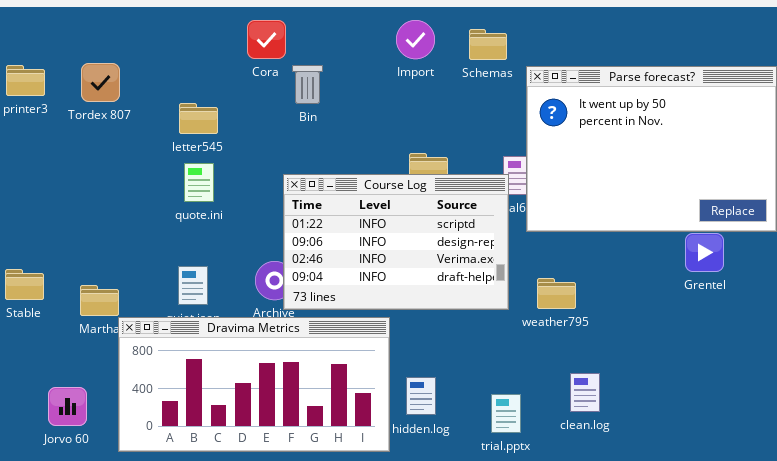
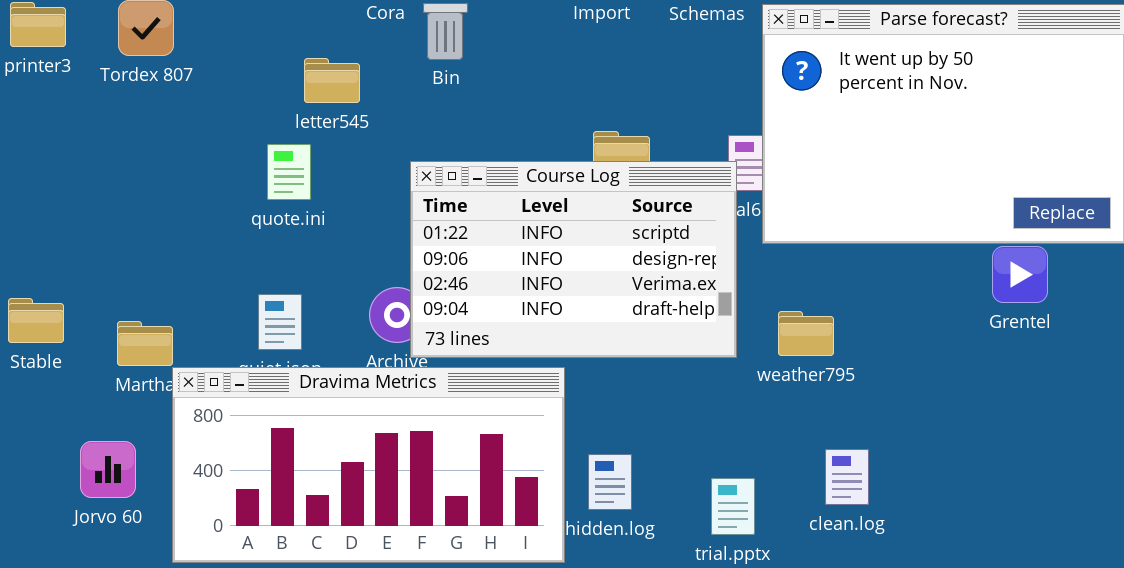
letter545: [179,103,218,134] -> [304,58,360,103], moved
Jorvo 60: [48,387,87,426] -> [80,441,136,498], moved

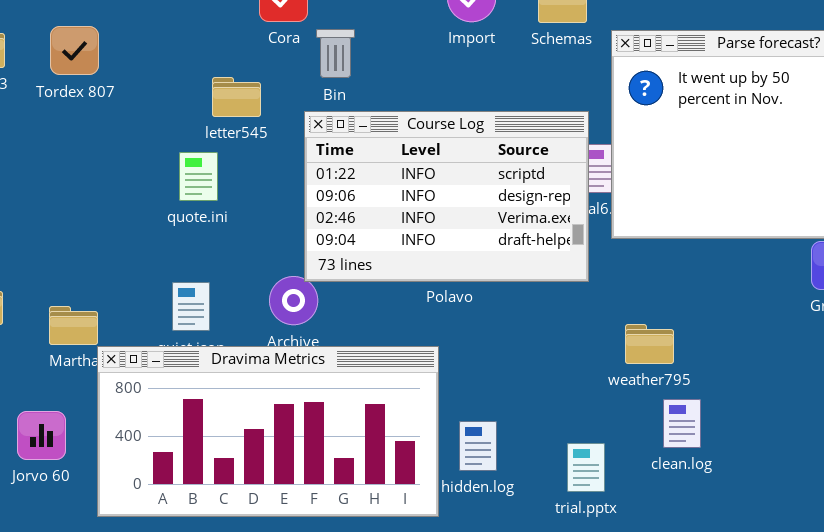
Course Log: [410,161,737,358] -> [304,111,589,282], moved
weather795: [778,311,834,356] -> [625,324,674,364], moved
clean.log: [825,449,869,505] -> [663,399,701,448], moved

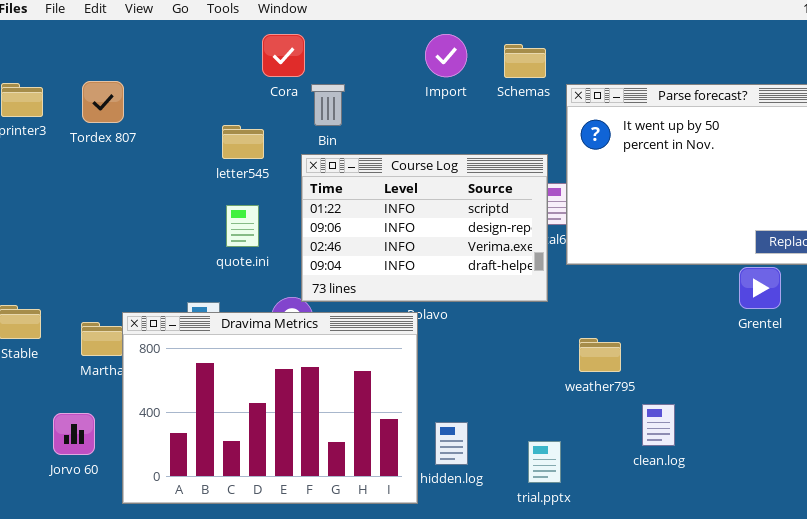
quote.ini: [179,152,218,201] -> [226,205,259,247], moved
Dravima Metrics: [97,346,439,517] -> [122,312,418,504], resized
clean.log: [663,399,701,448] -> [642,404,675,446], moved

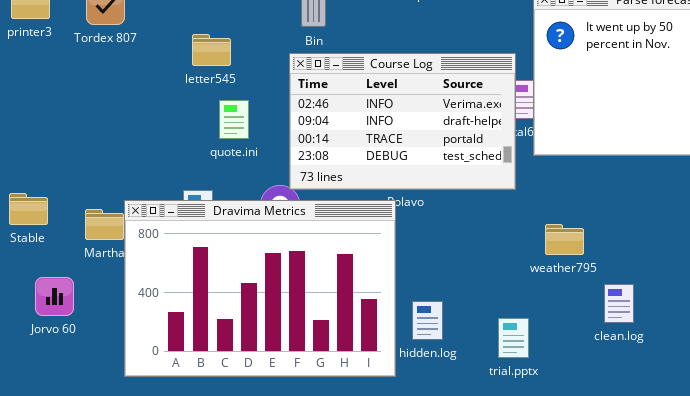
letter545: [222,125,264,159] -> [192,34,231,66], moved
Course Log: [301,154,548,302] -> [289,53,516,190], scrolled down 2 rows
Jorvo 60: [53,413,95,455] -> [35,277,74,316], moved

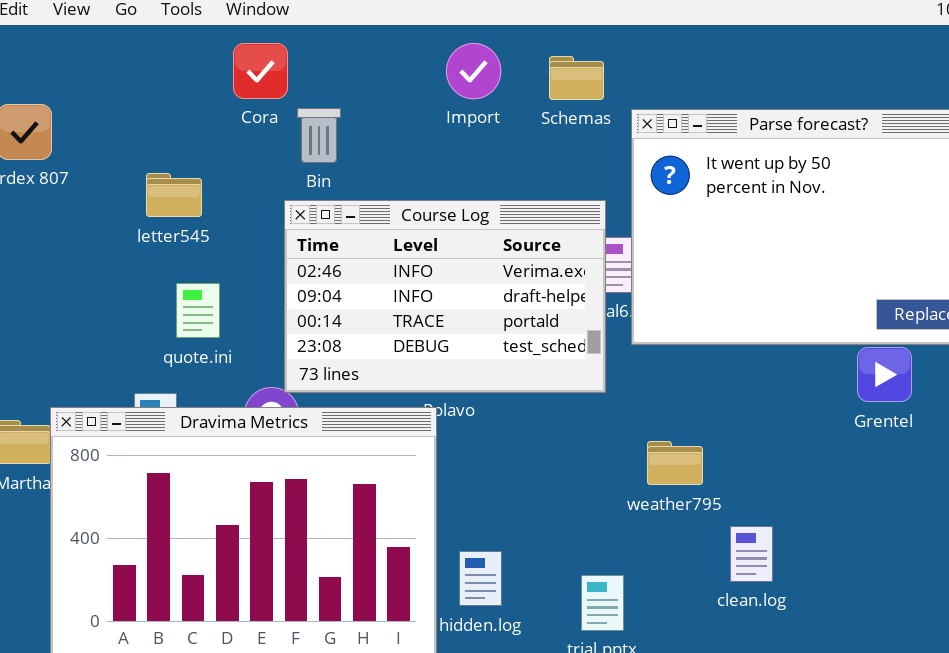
quote.ini: [219,100,249,139] -> [176,283,220,338], moved

